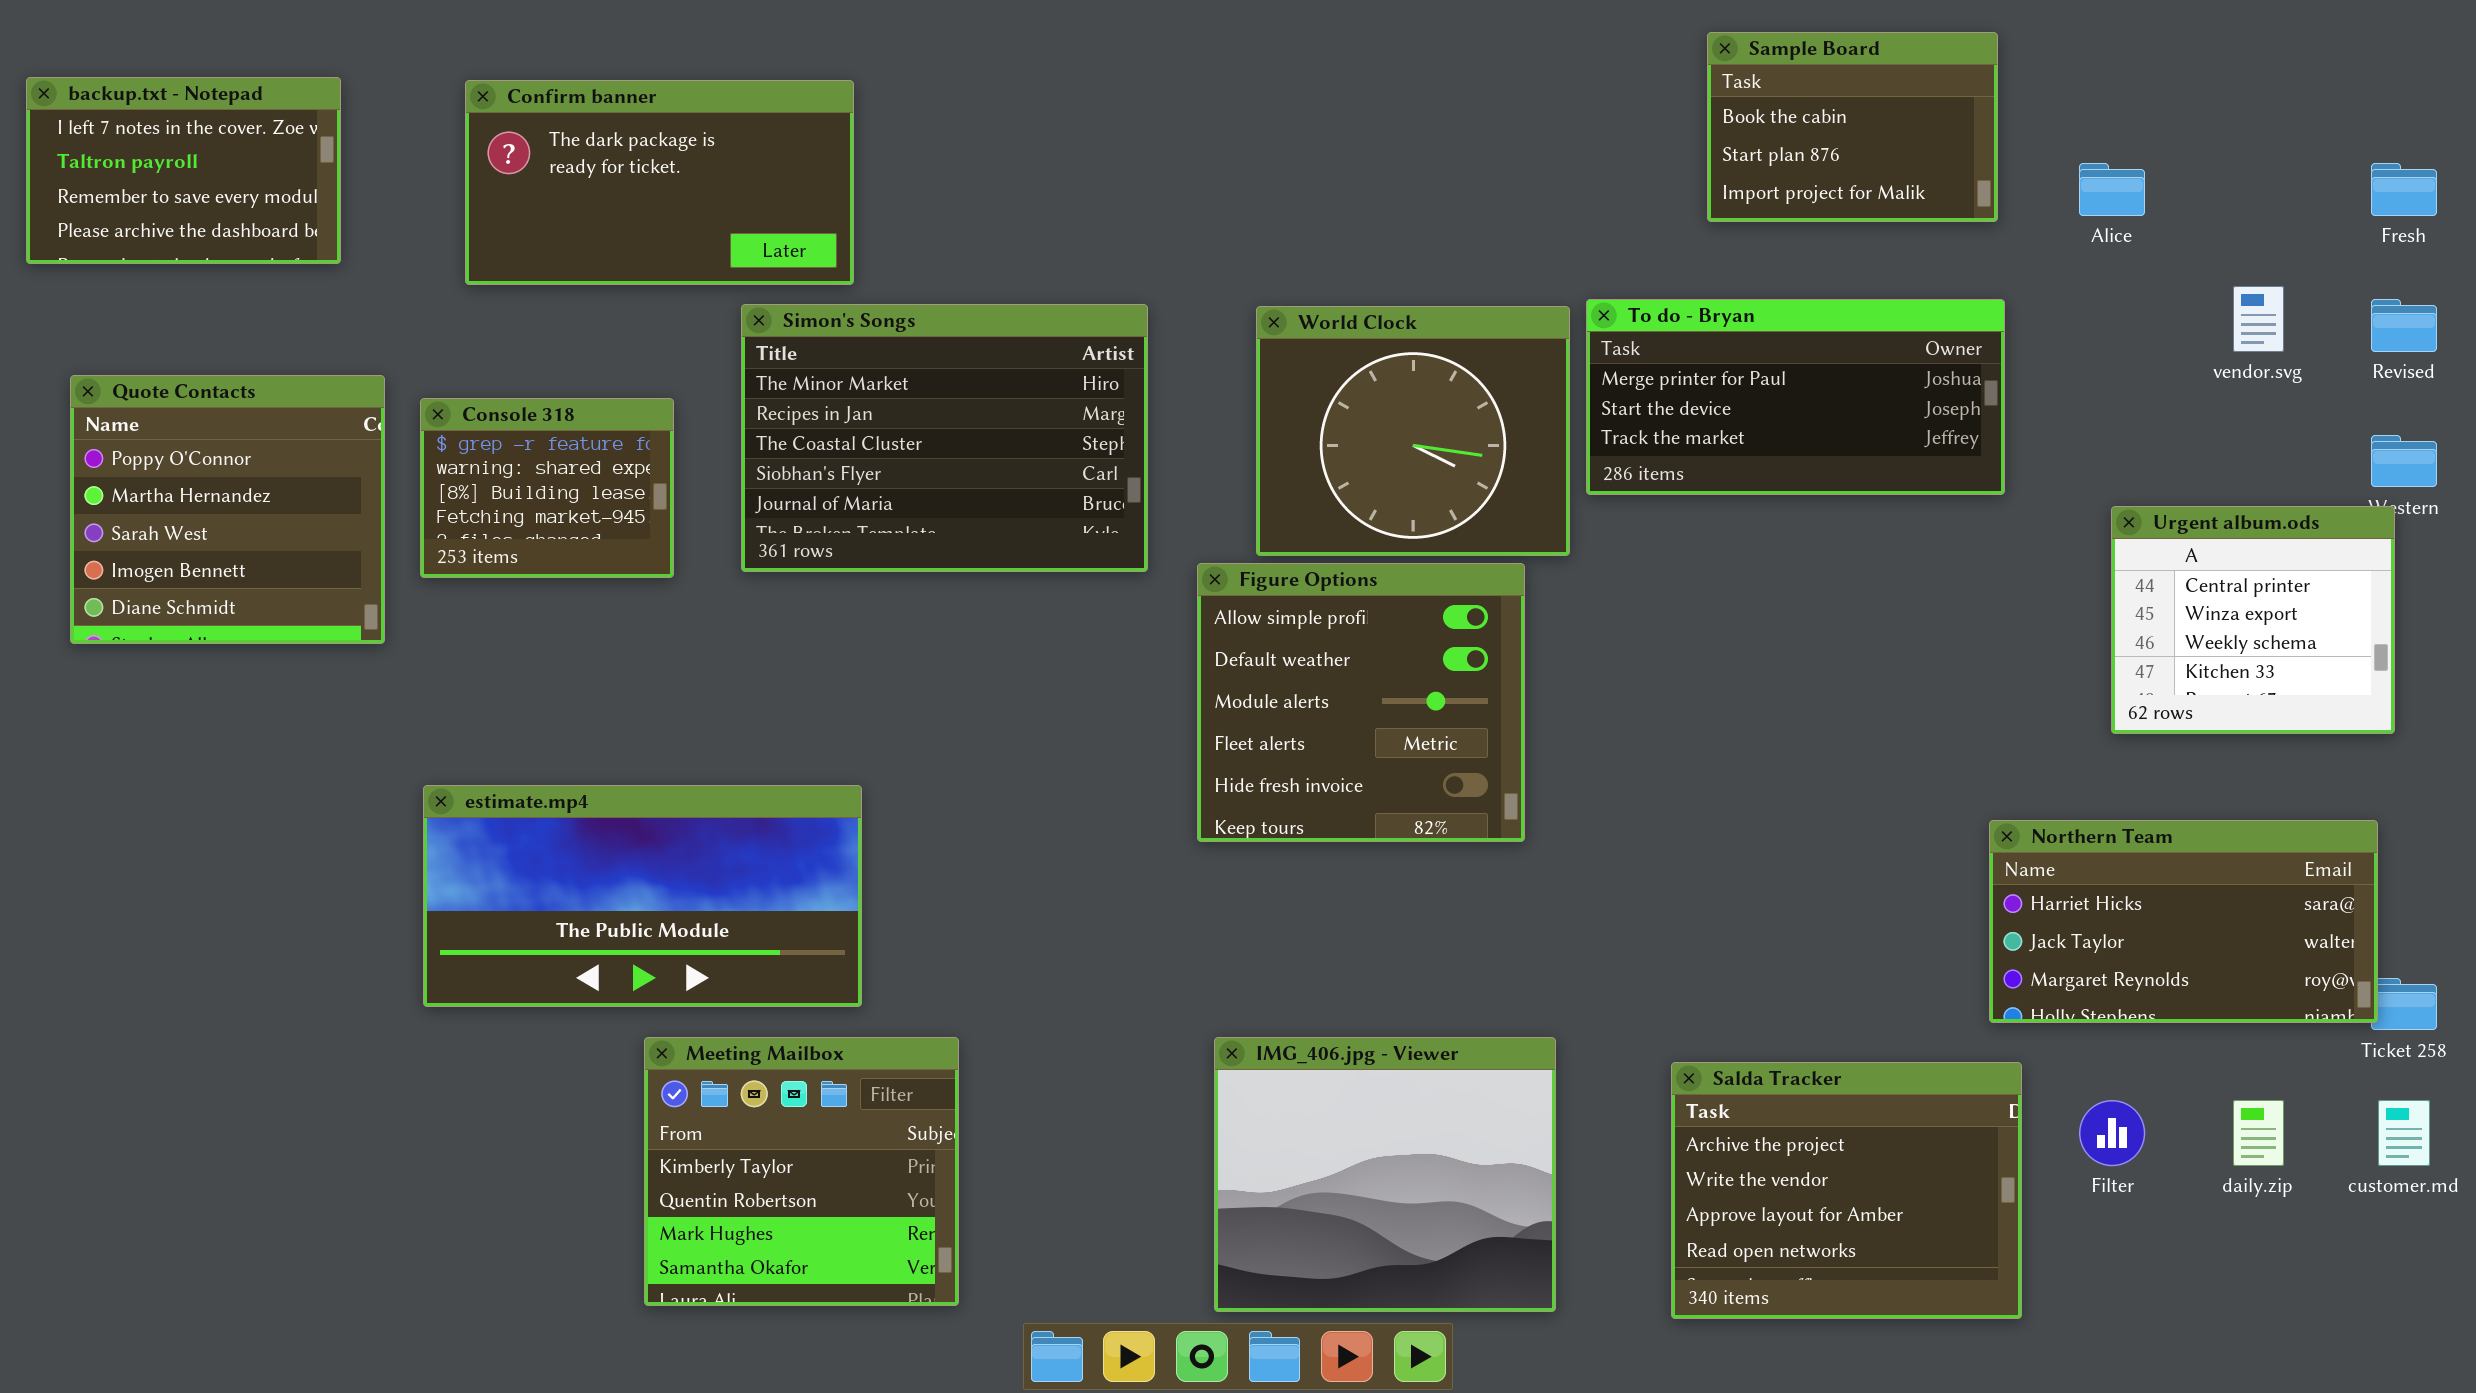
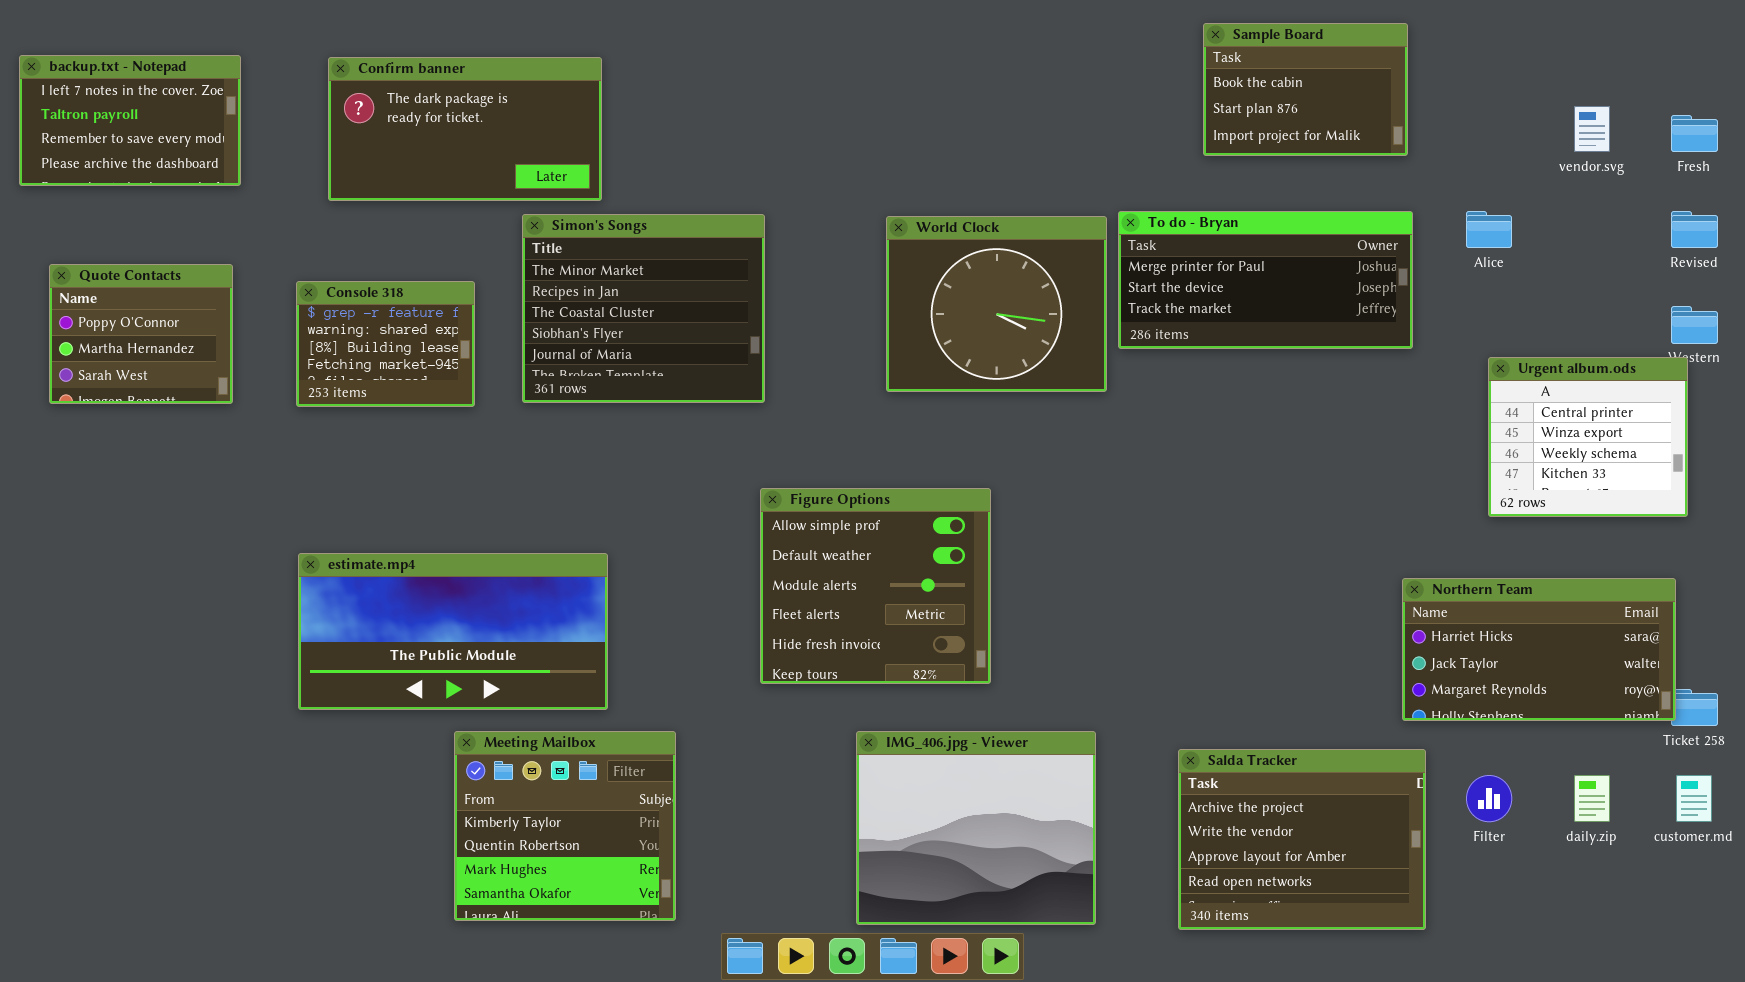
Alice: [2079,163,2145,216] -> [1466,211,1512,248], moved
vendor.svg: [2233,286,2284,352] -> [1574,106,1610,152], moved
Simon's Songs: [741,304,1148,572] -> [522,214,765,403], resized
Quote Contacts: [70,375,385,644] -> [49,264,233,404], resized
Figure Options: [1197,563,1525,842] -> [760,488,991,684], moved

